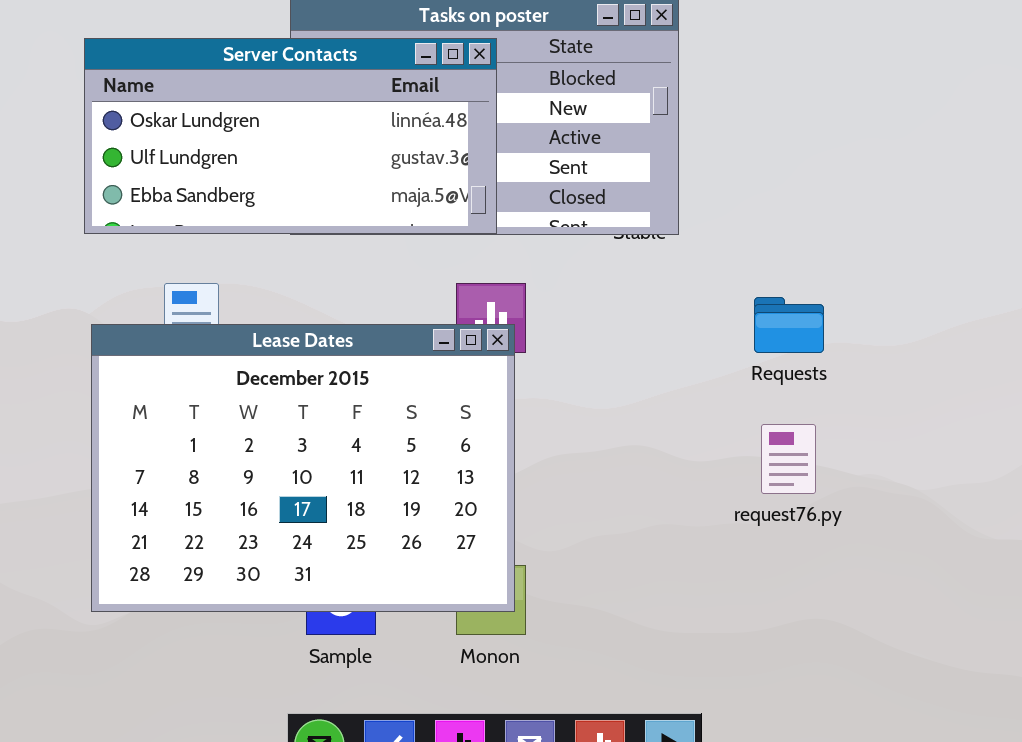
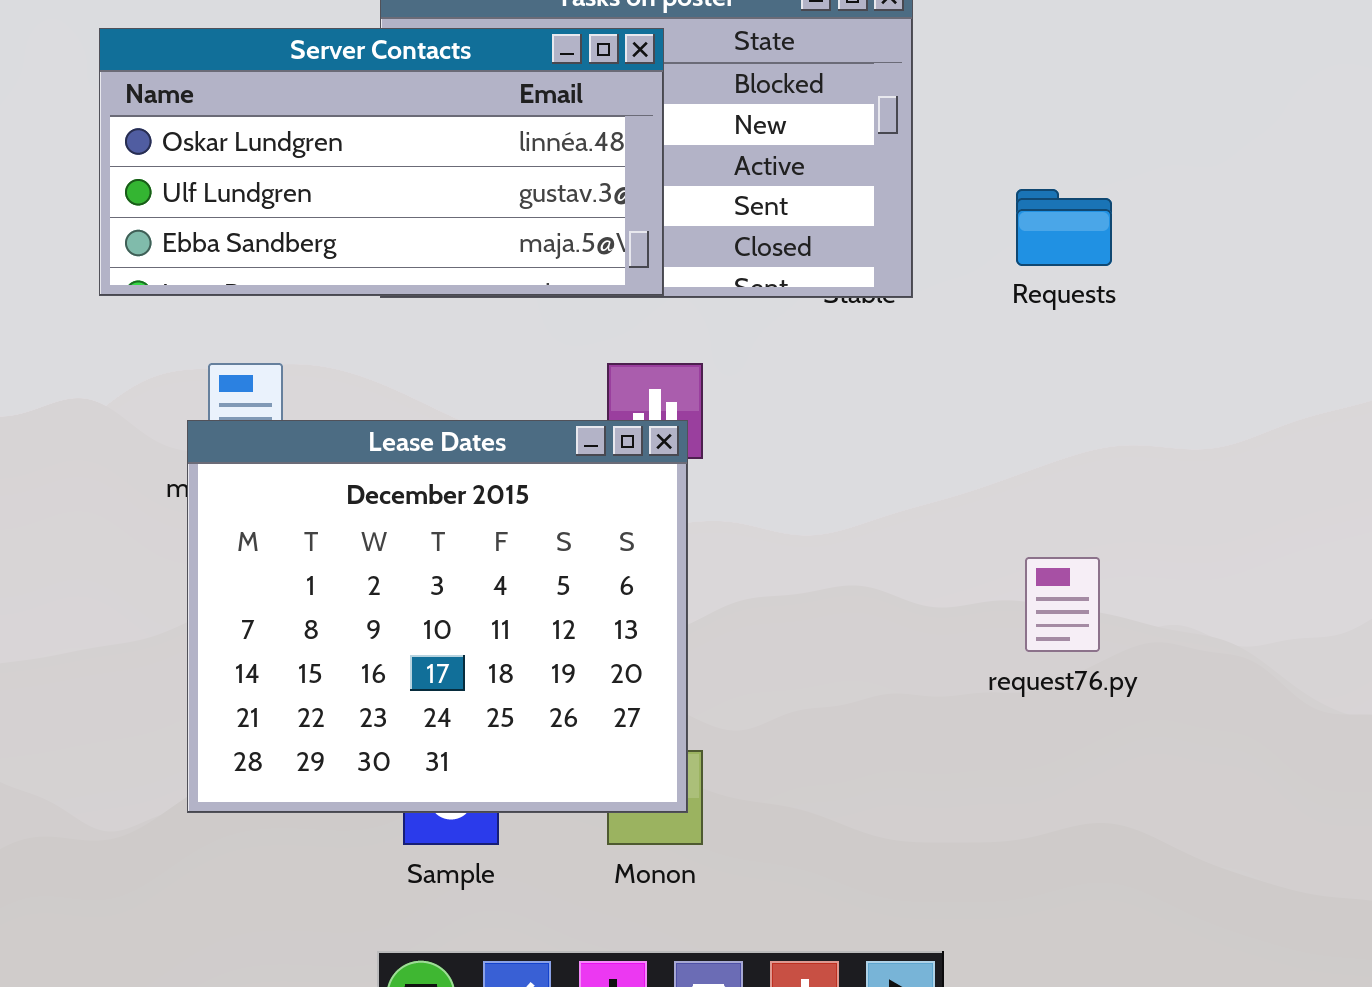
Requests: [754,297,824,353] -> [1016,189,1112,266], moved
Lease Dates: [91,324,515,612] -> [187,420,688,813], resized

